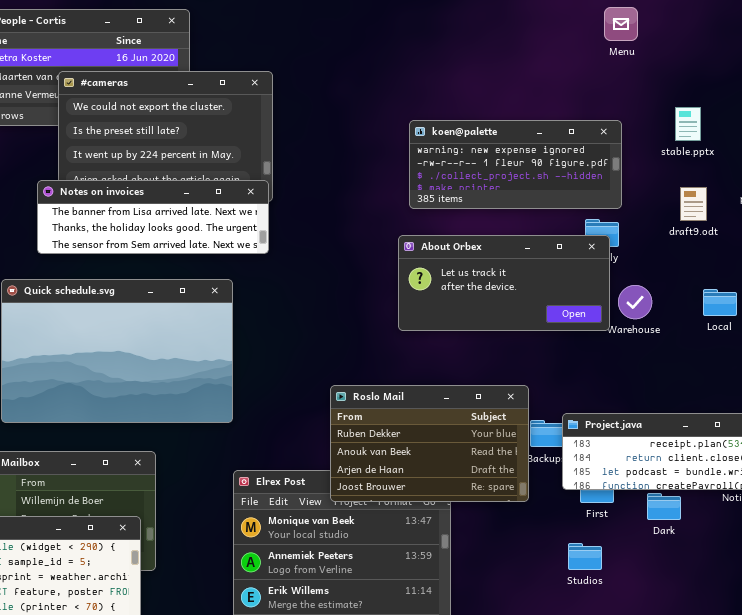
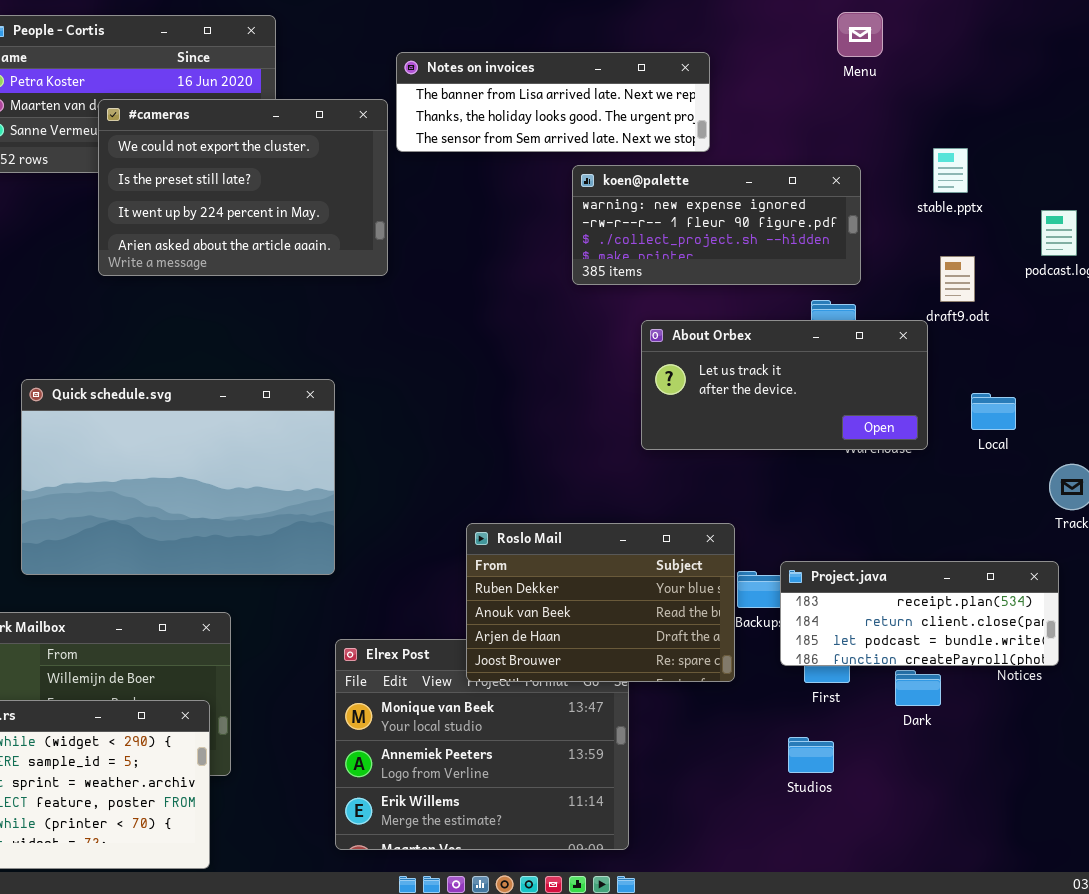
Notes on invoices: [37,180,269,254] -> [396,52,710,152], moved
About Orbex: [398,235,610,331] -> [641,320,928,450], moved

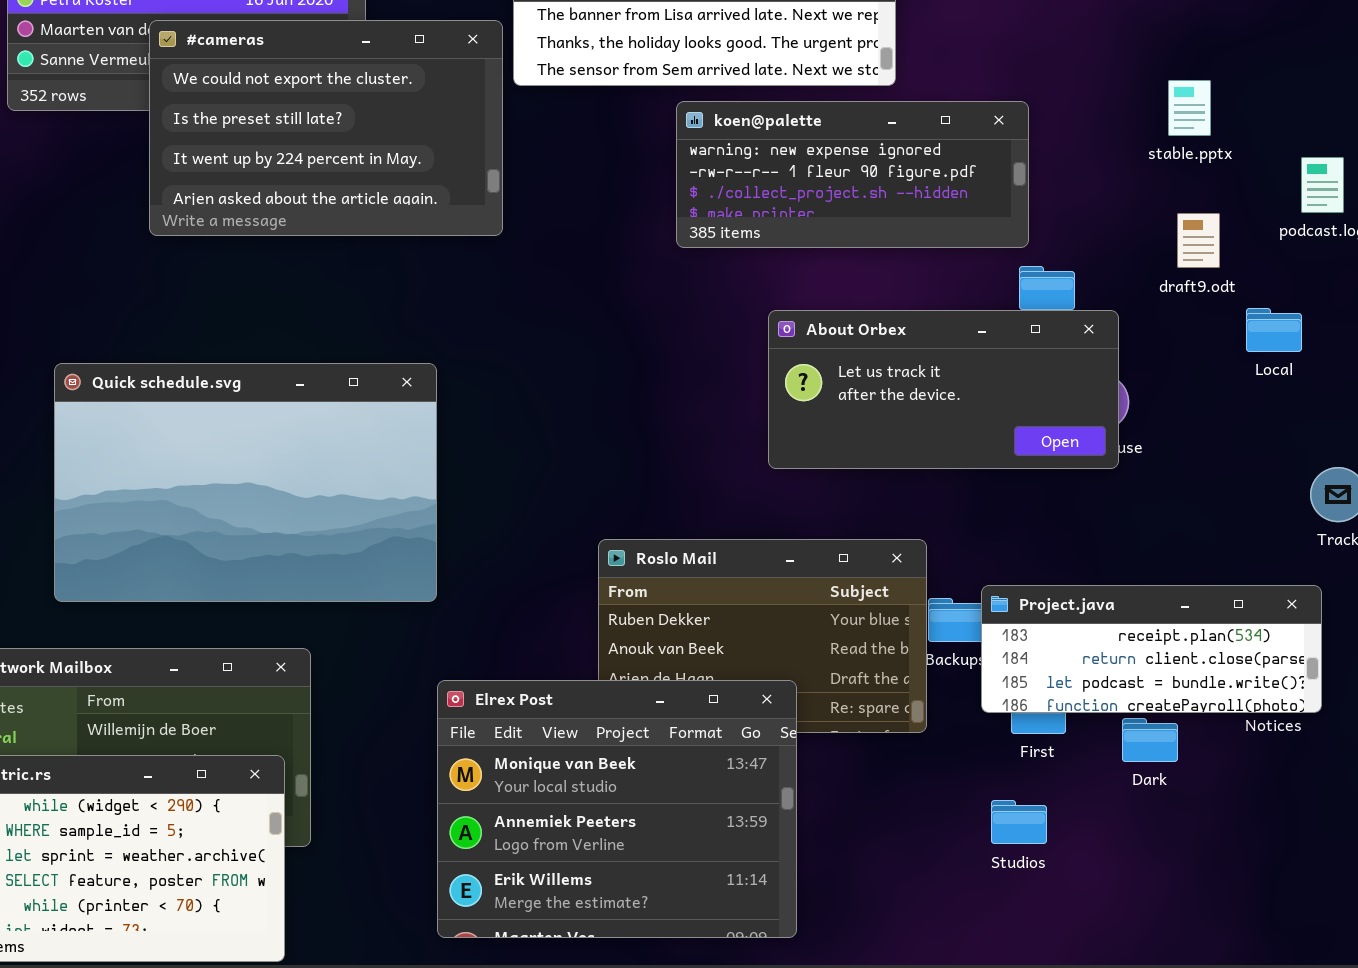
koen@palette: [572,165,861,285] -> [676,101,1029,248], moved
About Orbex: [641,320,928,450] -> [768,310,1119,469], moved
Local: [971,393,1016,430] -> [1246,308,1302,352], moved
Elrex Post: [335,639,629,850] -> [437,680,797,938], raised

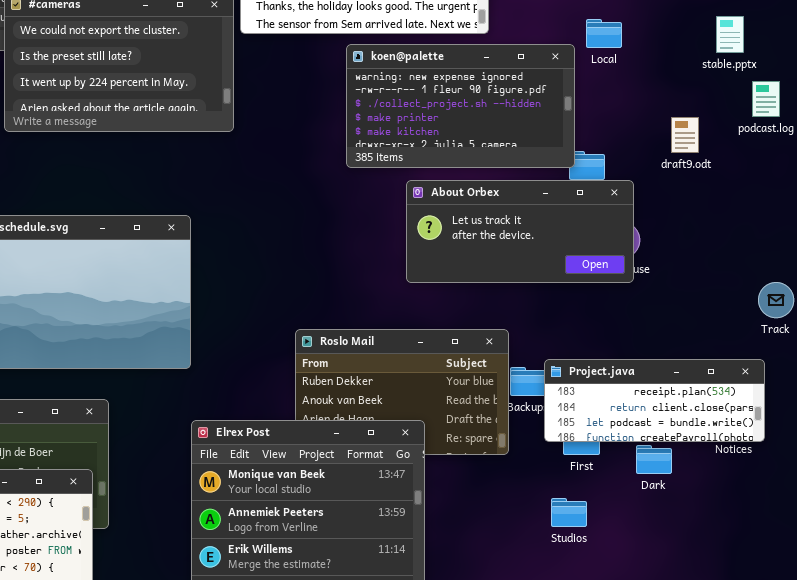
stable.pptx: [1168,80,1211,136] -> [716,16,744,53], moved
koen@palette: [676,101,1029,248] -> [346,44,575,168], resized
Local: [1246,308,1302,352] -> [586,19,622,48], moved

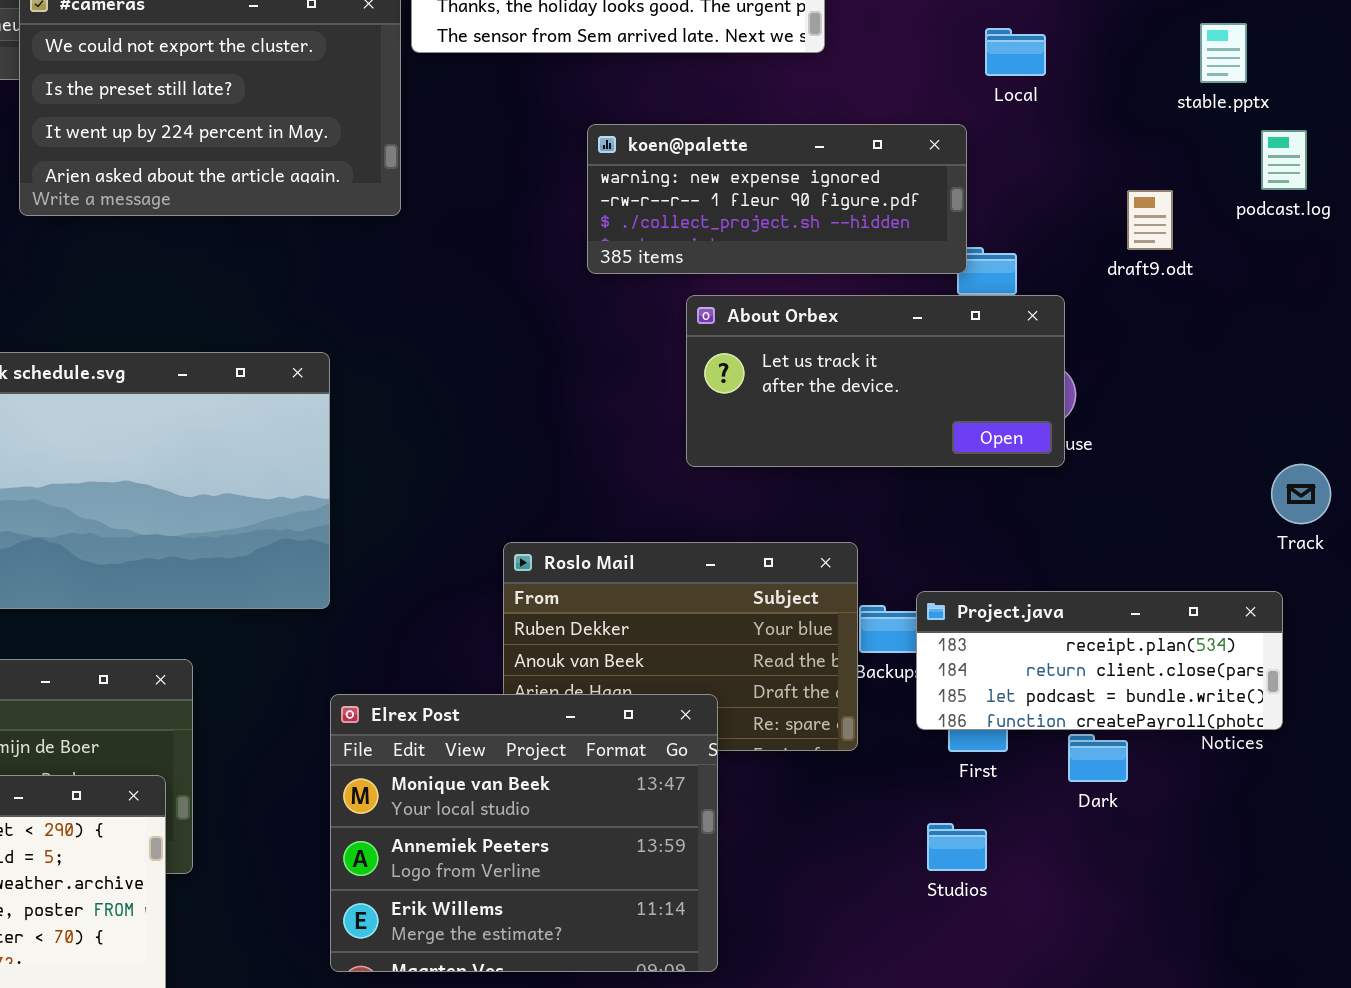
koen@palette: [346,44,575,168] -> [587,124,967,274], resized

